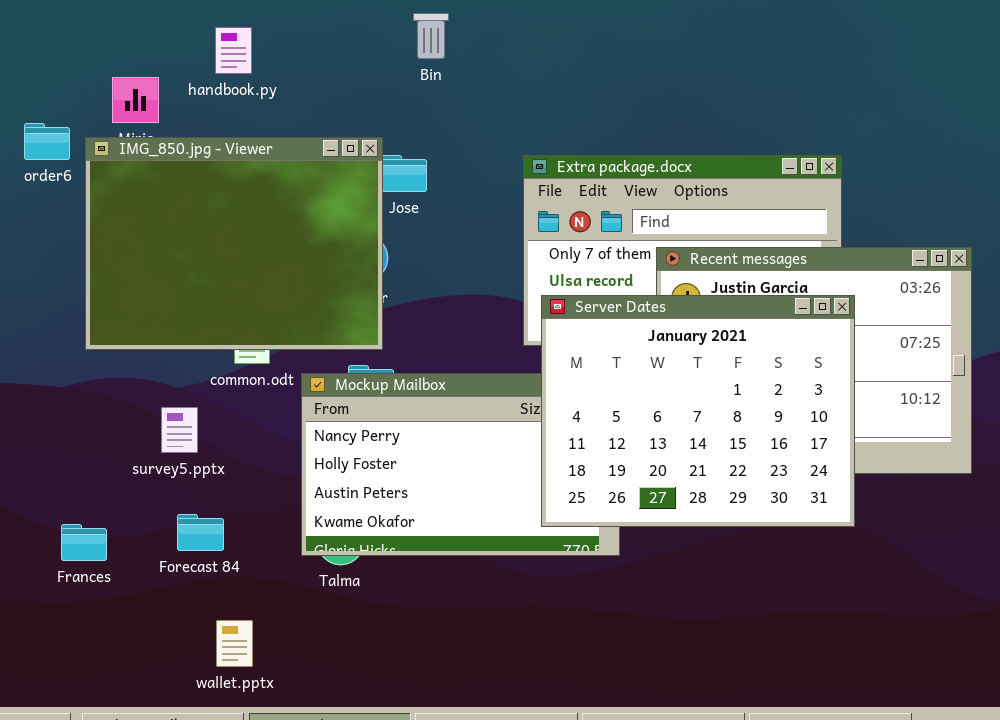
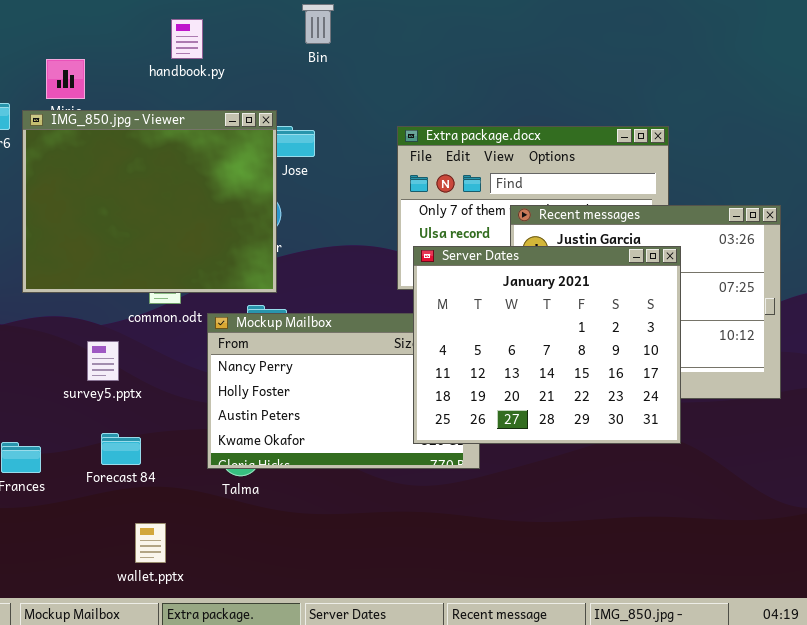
handbook.py: [215,27,252,74] -> [171,19,203,59], moved

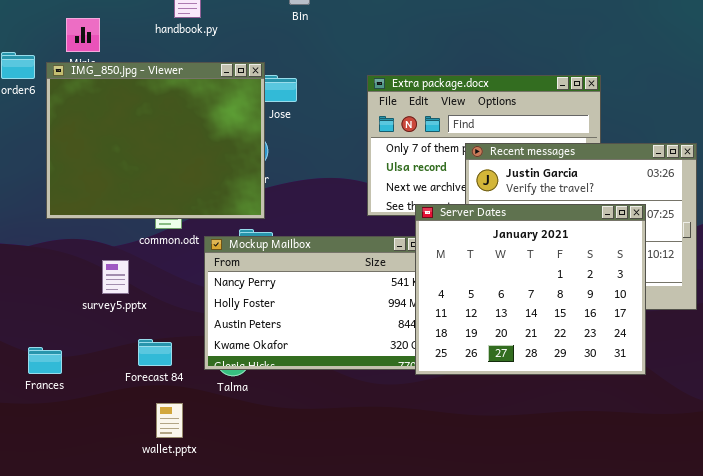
Server Dates: [413,246,681,444] -> [415,204,646,375], moved
Forecast 84: [101,433,141,465] -> [138,339,172,366], moved
wallet.pptx: [135,523,166,563] -> [156,403,183,438], moved

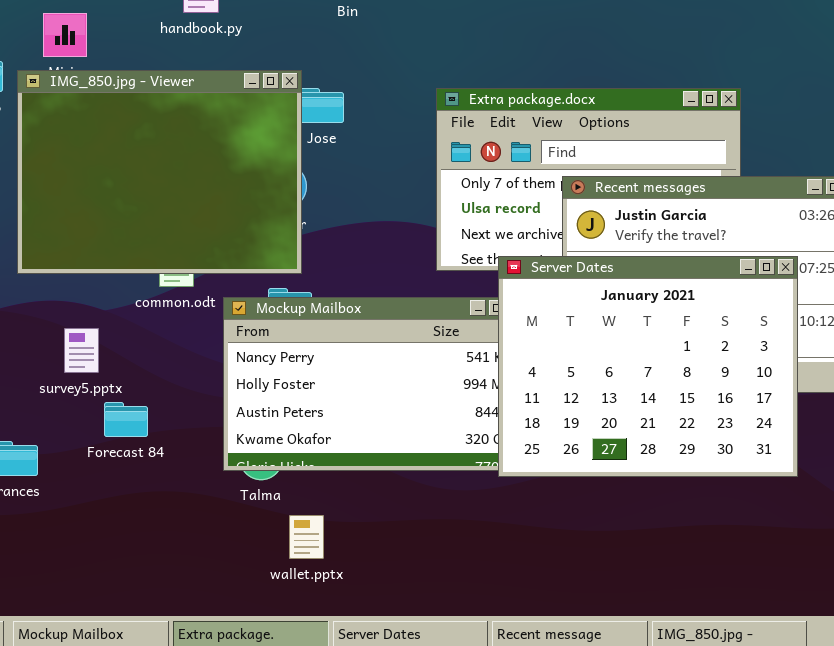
survey5.pptx: [102,260,129,294] -> [64,328,99,373], moved
Forecast 84: [138,339,172,366] -> [104,402,148,437], moved
wallet.pptx: [156,403,183,438] -> [289,515,324,559], moved

